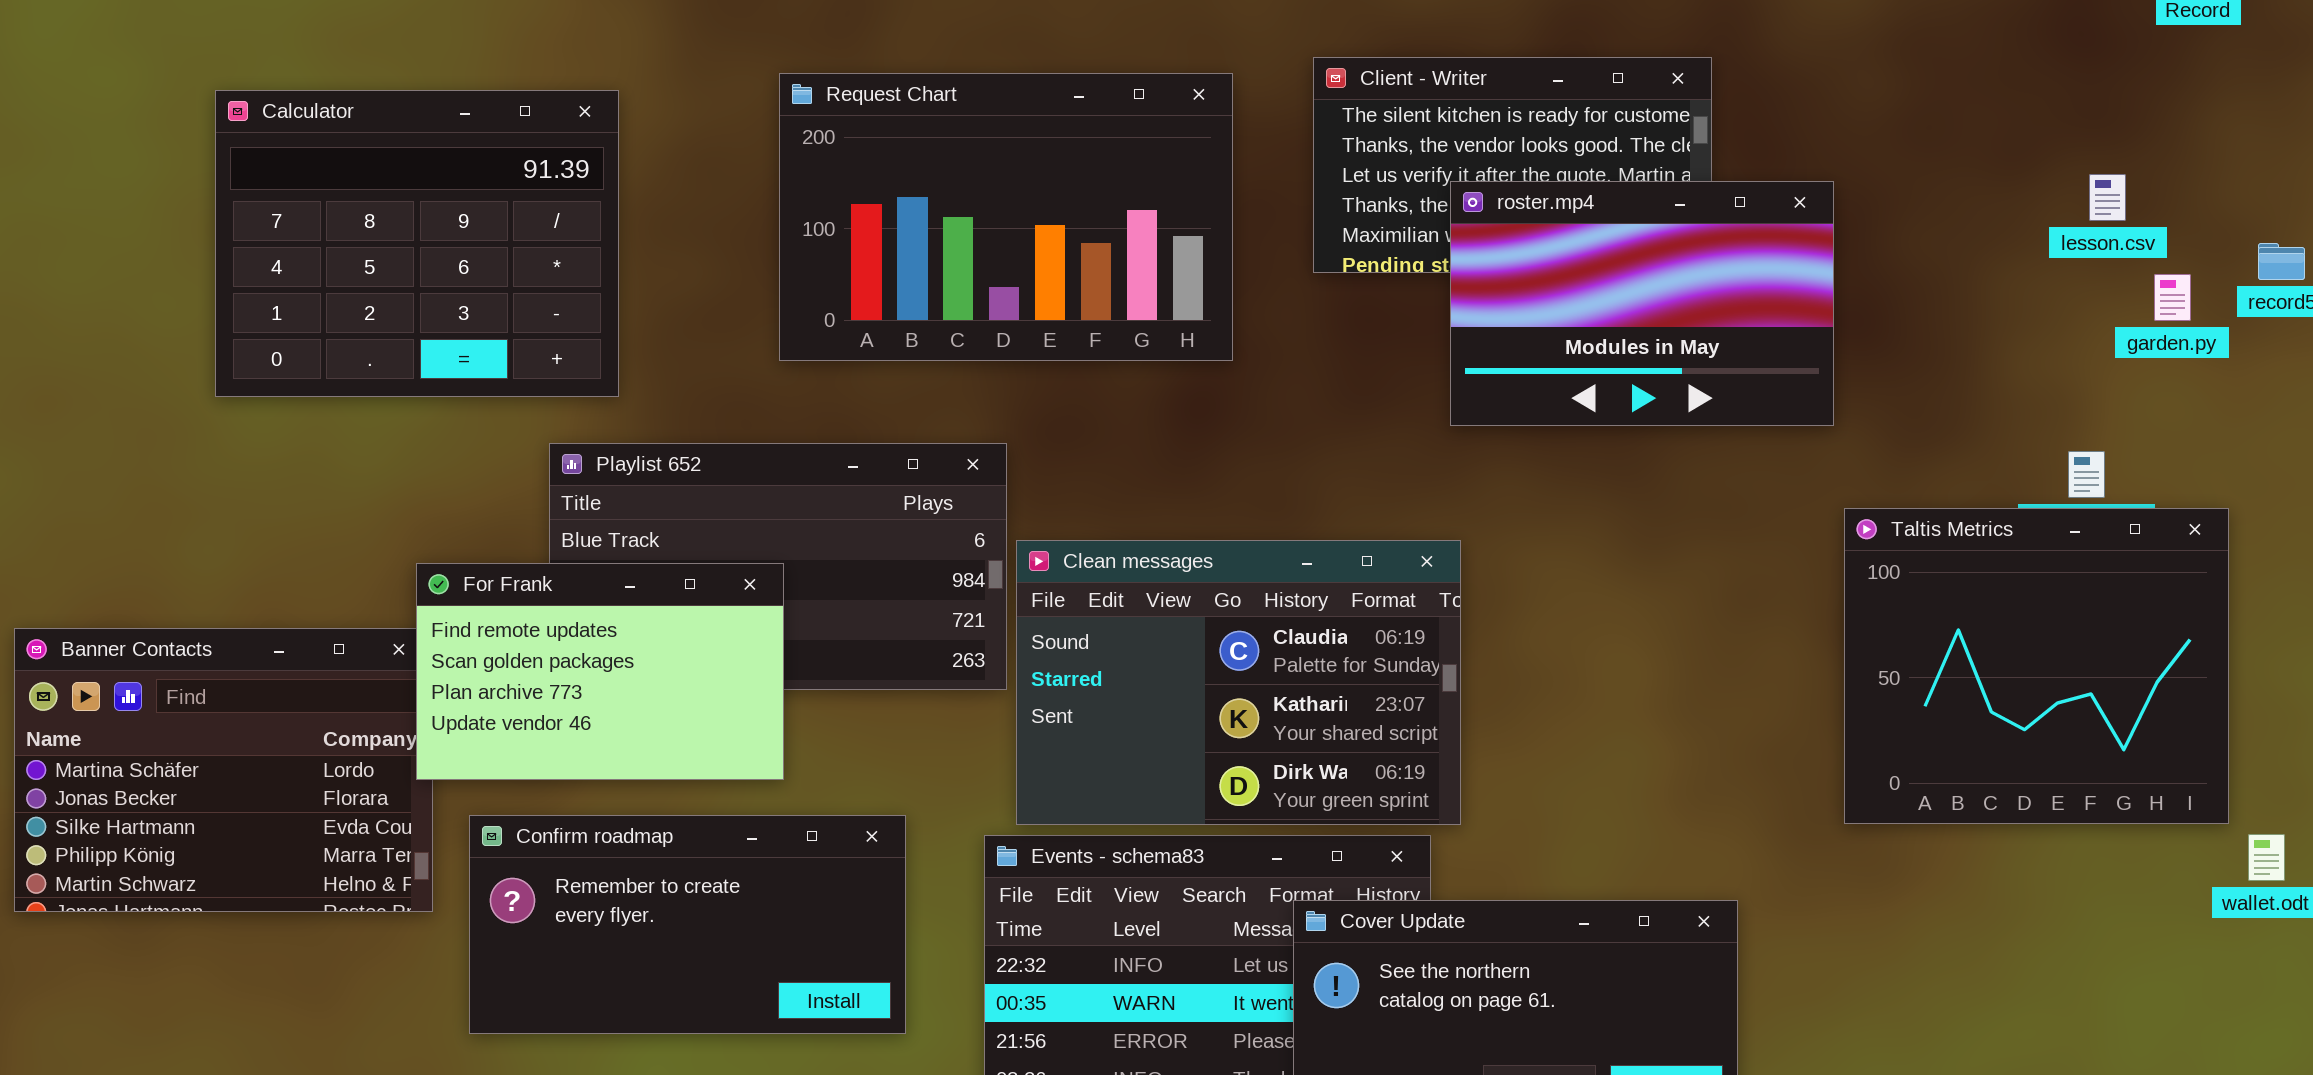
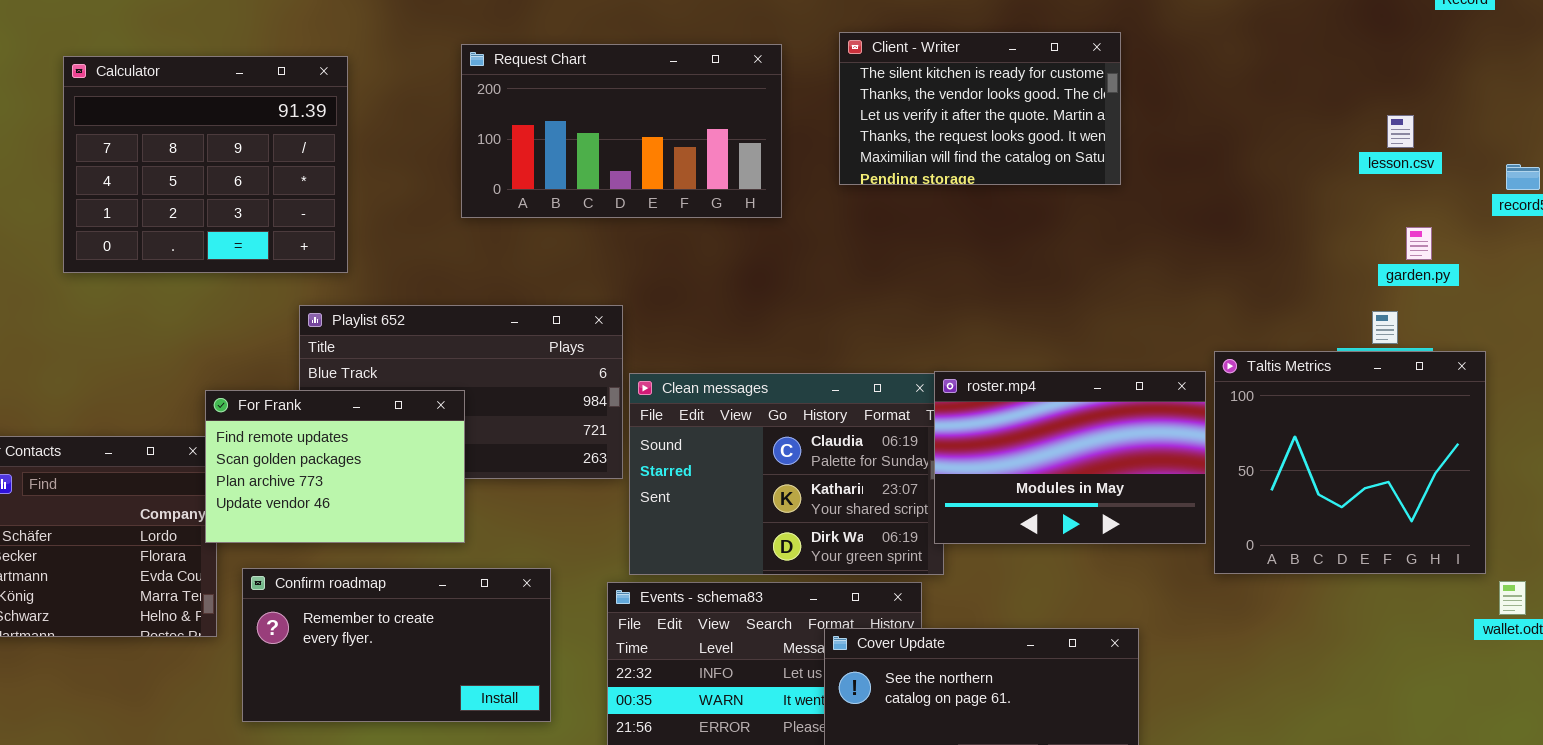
Request Chart: [779,73,1233,361] -> [461,44,782,218], resized
roster.mp4: [1450,181,1834,426] -> [934,371,1206,544], moved
garden.py: [2154,274,2191,321] -> [1406,227,1432,260], moved

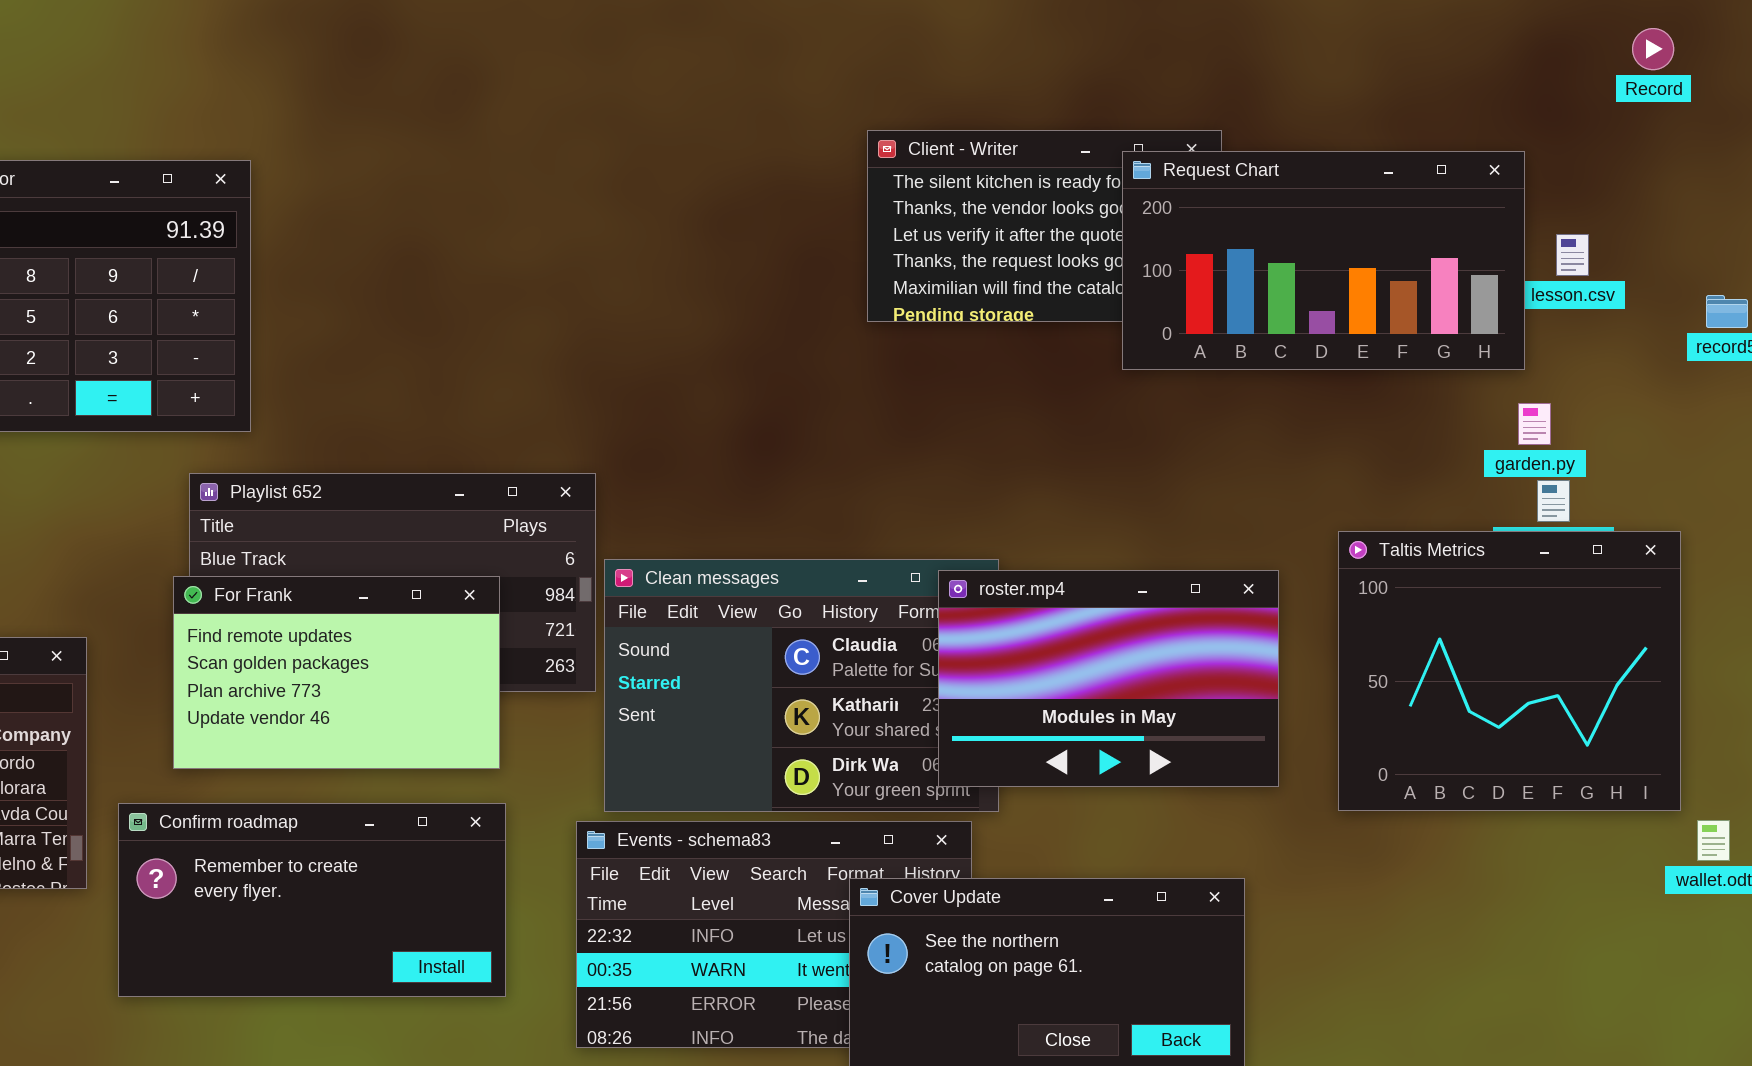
Request Chart: [461,44,782,218] -> [1122,151,1525,370], moved
garden.py: [1406,227,1432,260] -> [1518,403,1551,445], moved
roster.mp4: [934,371,1206,544] -> [938,570,1279,787], moved
For Frank: [205,390,465,543] -> [173,576,500,769], moved

